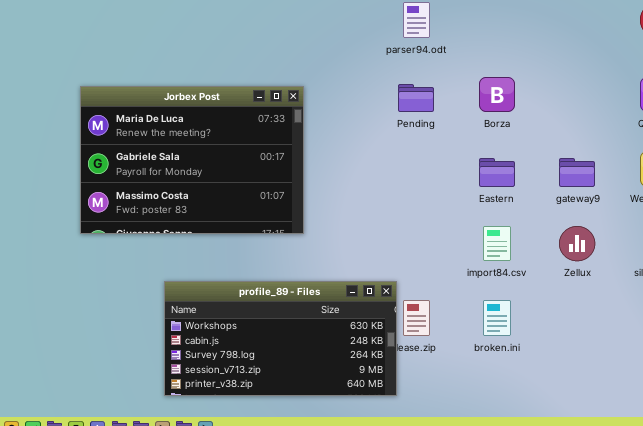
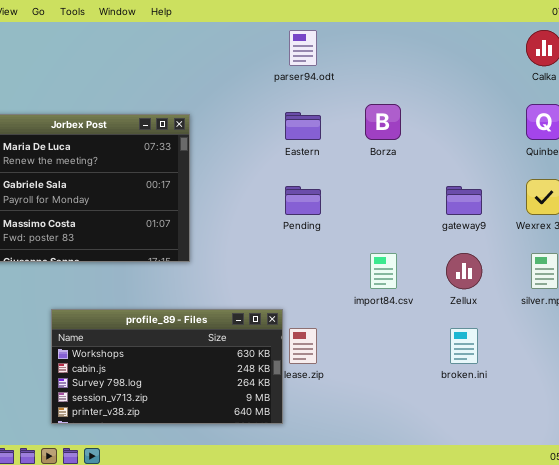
Pending: [398,84,434,112] -> [285,186,321,215], moved
Eastern: [479,158,515,187] -> [285,112,321,140], moved
broken.ini: [483,300,511,336] -> [450,328,478,364], moved

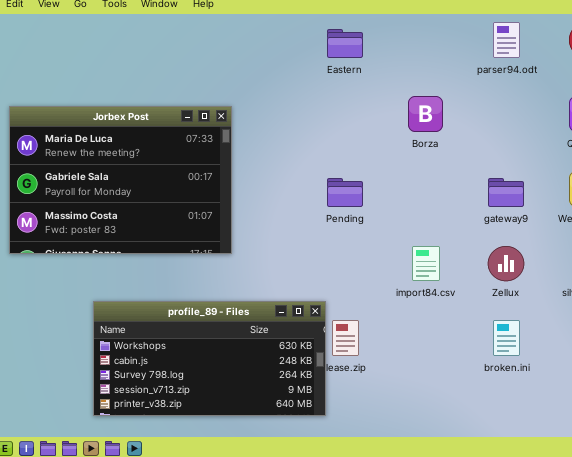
parser94.odt: [289,30,317,66] -> [493,22,520,58], moved
Eastern: [285,112,321,140] -> [327,29,363,58], moved

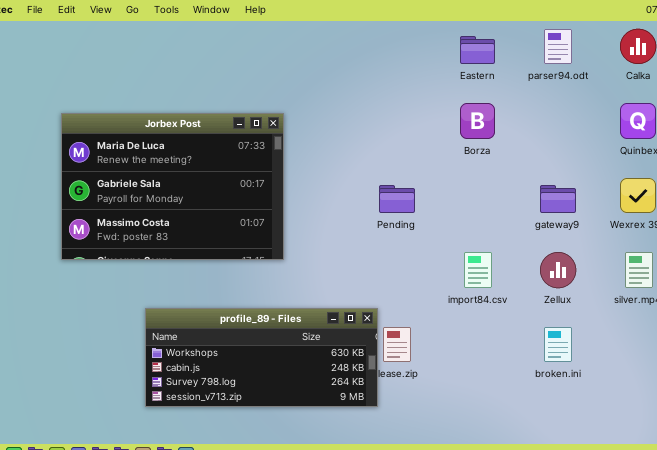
Eastern: [327,29,363,58] -> [460,36,495,64], moved
profile_89 - Files: [93,301,326,416] -> [145,308,378,407], resized

